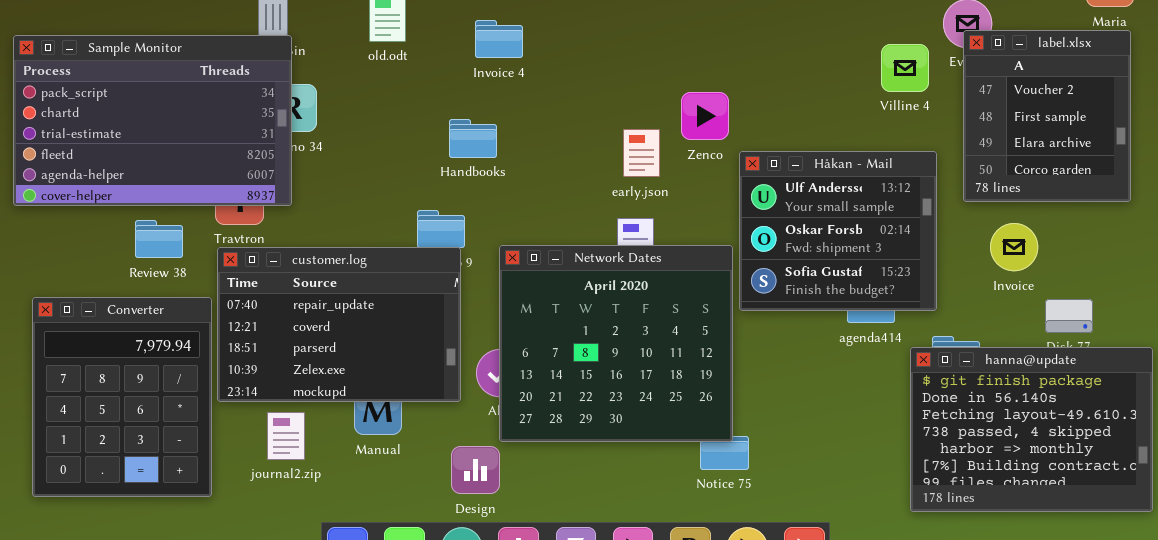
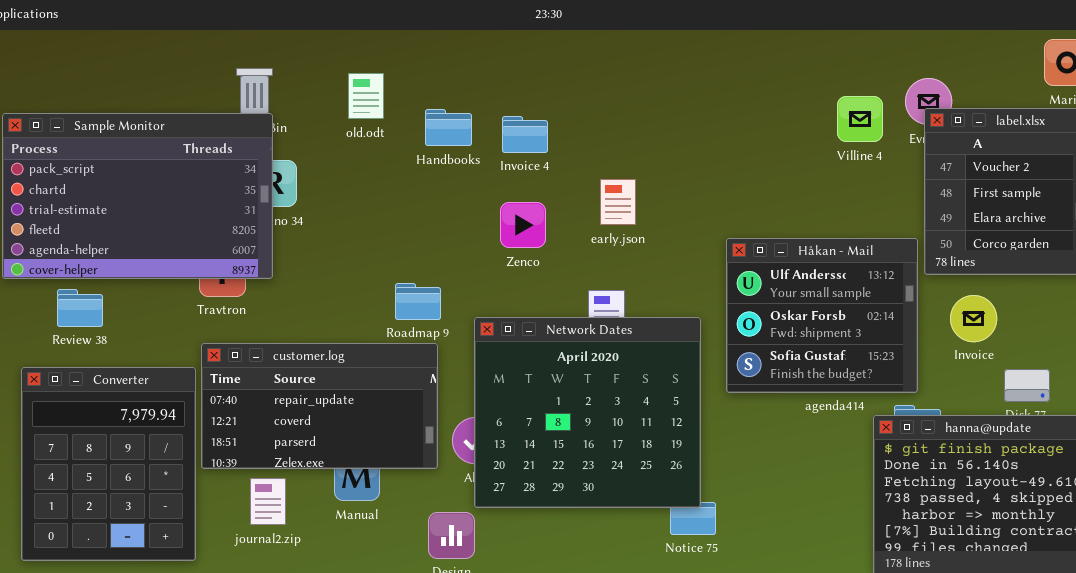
Invoice 4: [475,20,523,58] -> [502,116,548,153], moved
Villine 4: [881,44,929,92] -> [837,96,883,142], moved
Zenco: [681,92,729,140] -> [500,202,546,248], moved
Handbooks: [449,119,497,158] -> [425,109,472,146], moved
early.json: [623,129,660,177] -> [600,179,636,225], moved
Håkan - Mail: [739,151,937,311] -> [726,238,918,393], moved
Review 38: [135,220,183,258] -> [57,289,103,327], moved
customer.log: [217,247,461,402] -> [201,343,438,469], resized

